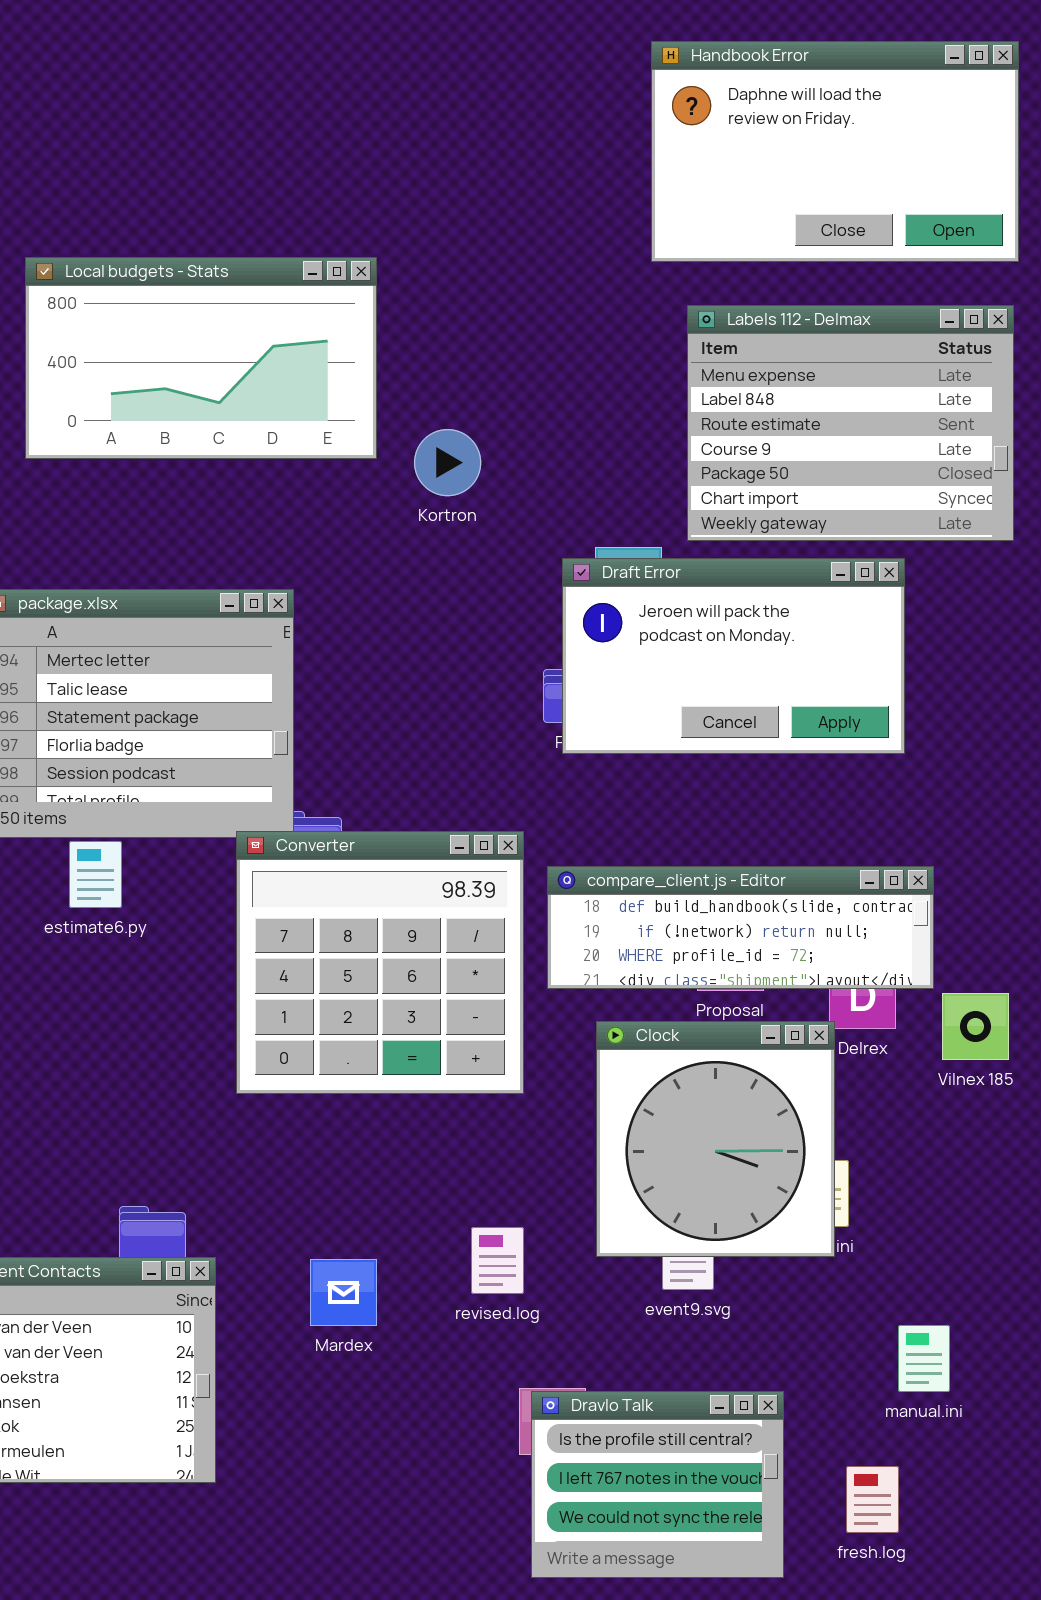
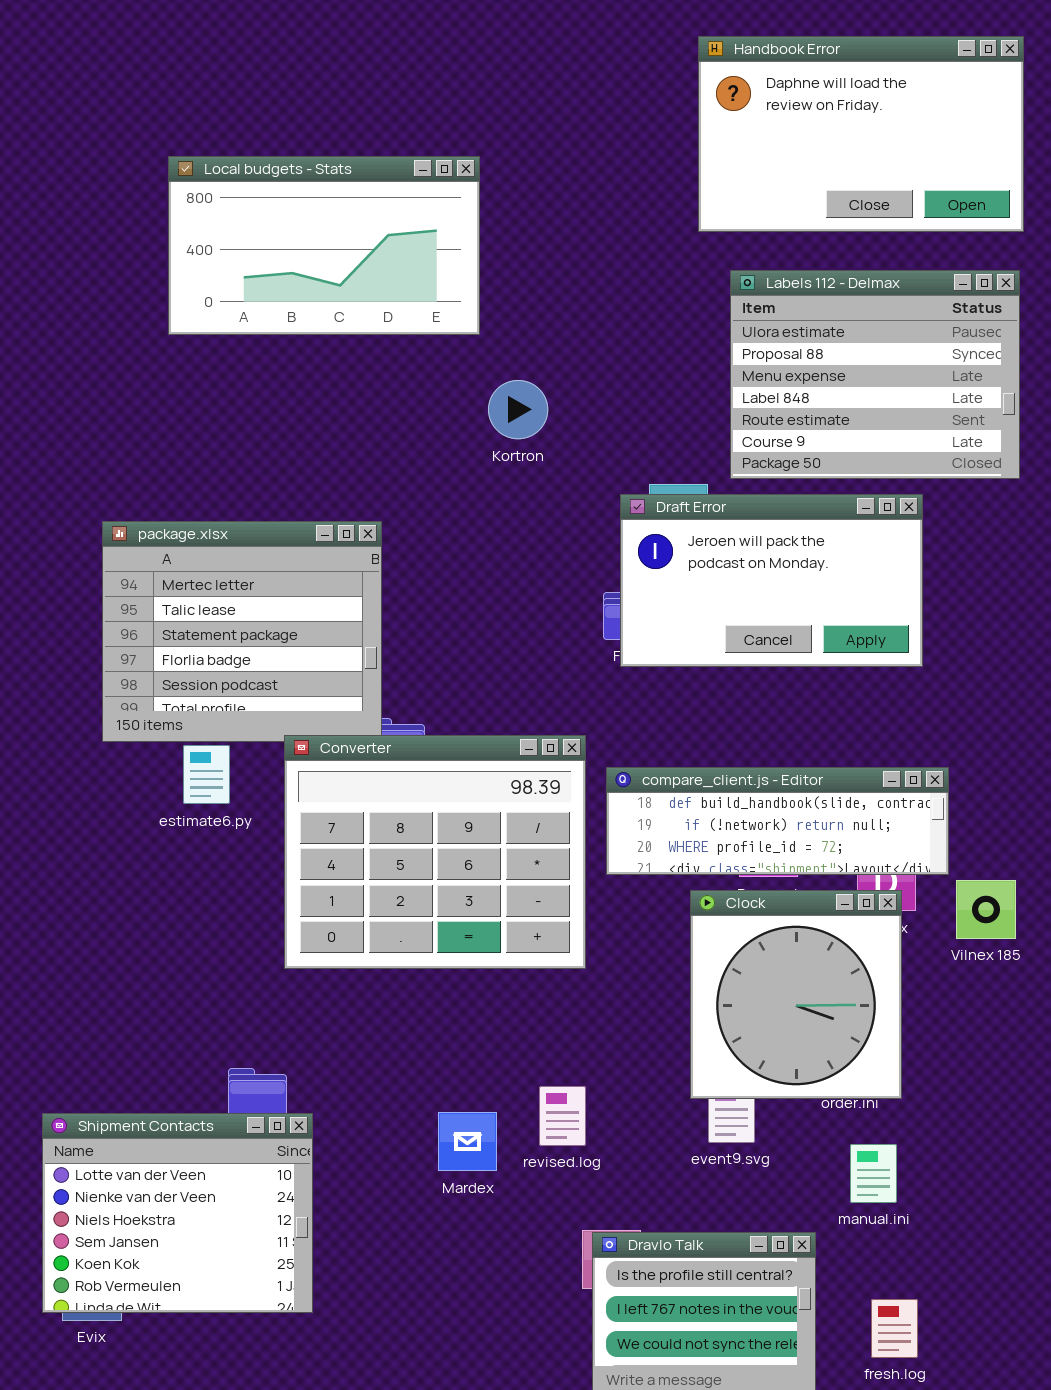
Local budgets - Stats: [25,257,377,459] -> [168,156,480,335], moved
Labels 112 - Delmax: [687,305,1014,541] -> [730,270,1020,479], scrolled up 2 rows
Converter: [236,831,524,1094] -> [284,735,586,969], resized
Clock: [596,1021,835,1257] -> [690,890,902,1099], moved
Mardex: [310,1259,377,1326] -> [438,1112,497,1171], moved
manual.ini: [898,1325,950,1392] -> [850,1144,897,1203], moved

